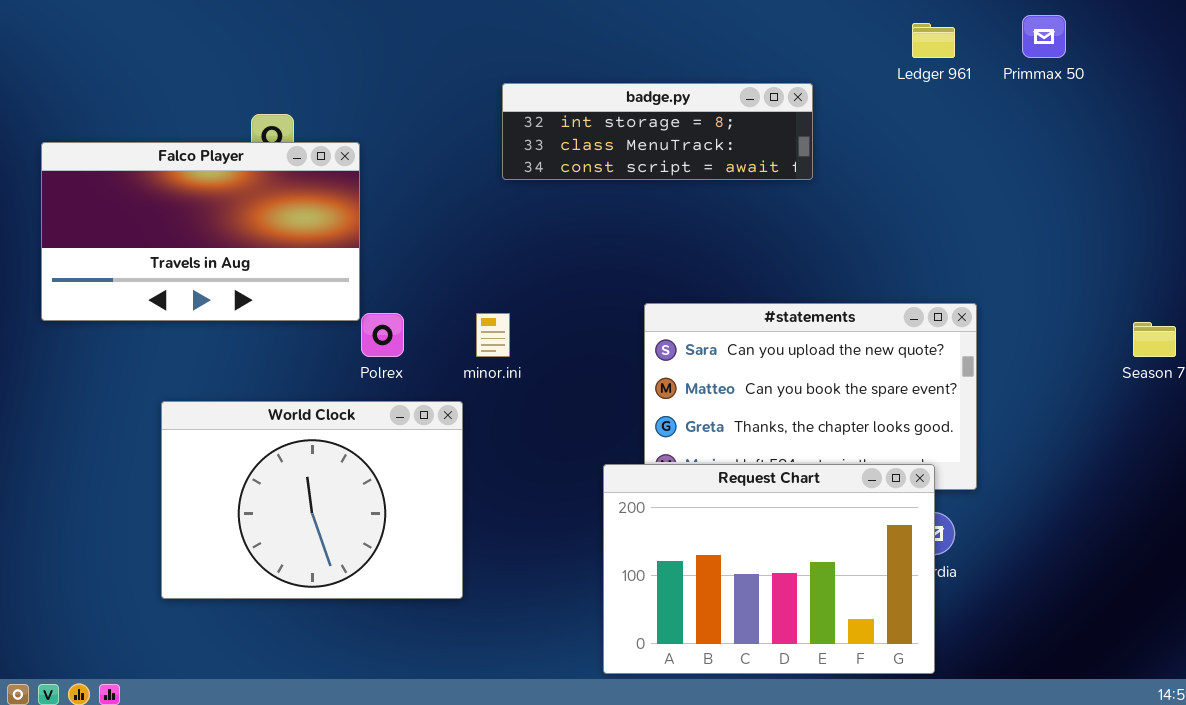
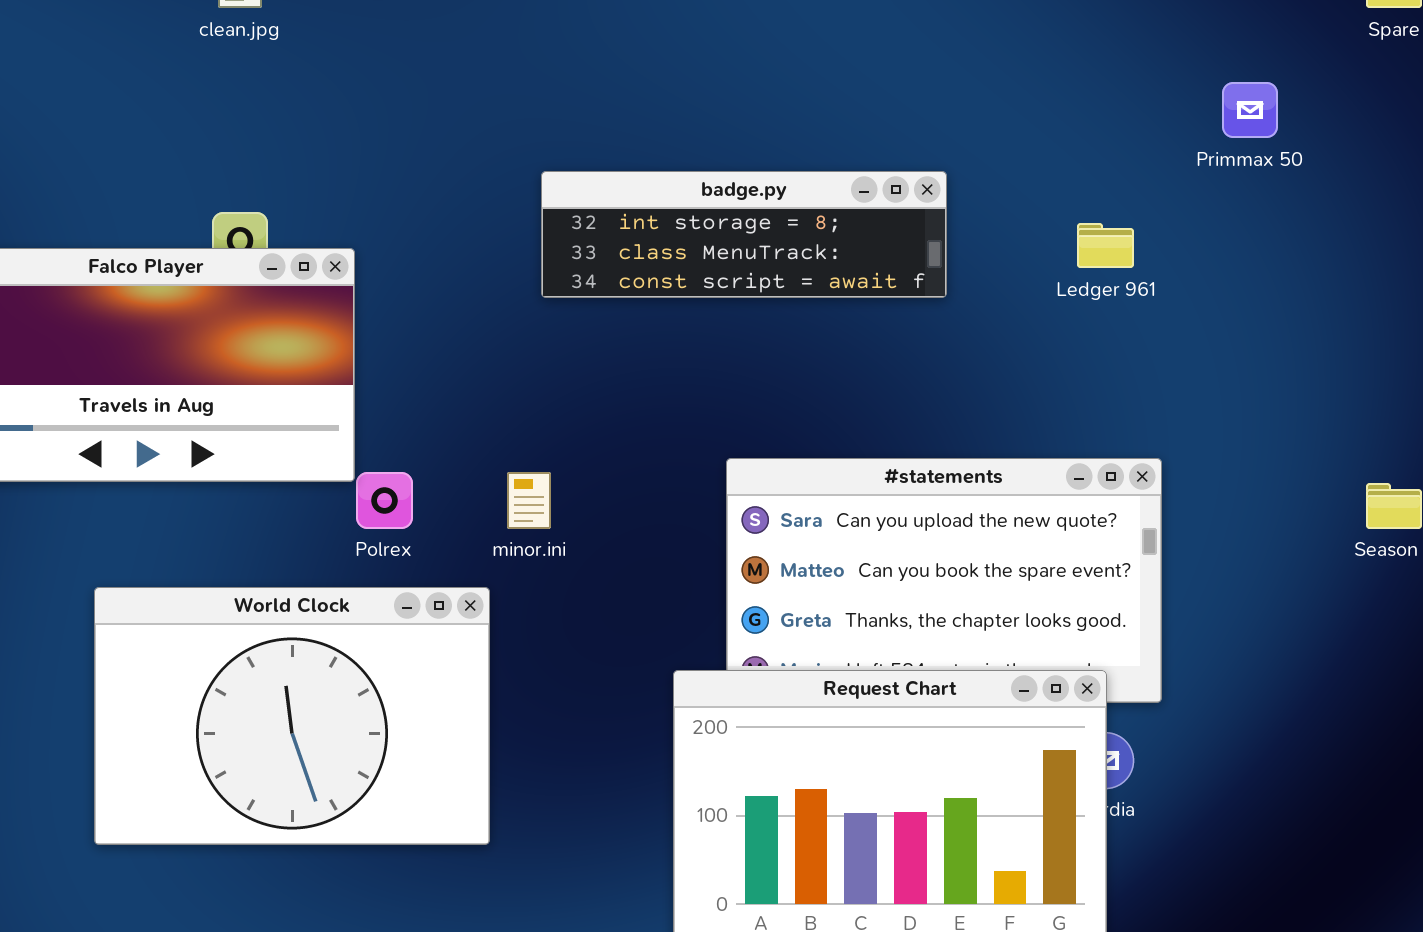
Ledger 961: [912,23,955,58] -> [1077,223,1134,268], moved

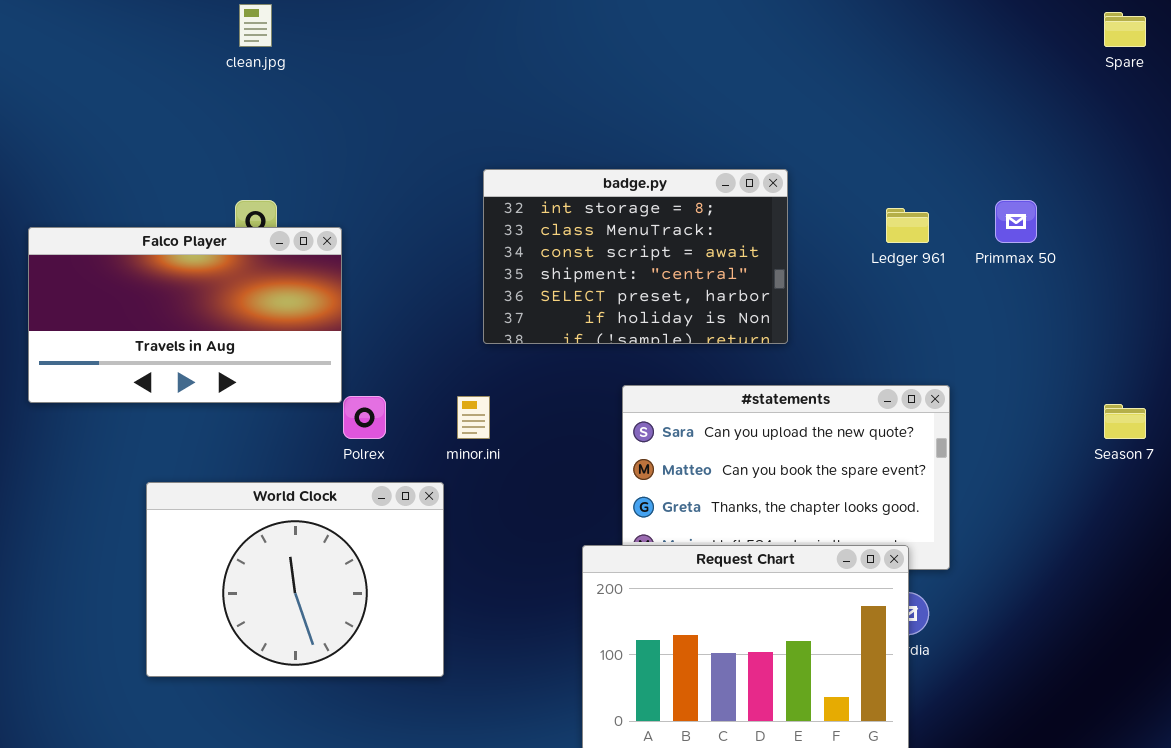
Primmax 50: [1222,82,1278,138] -> [995,200,1037,243], moved
badge.py: [541,171,947,298] -> [483,169,788,344], resized

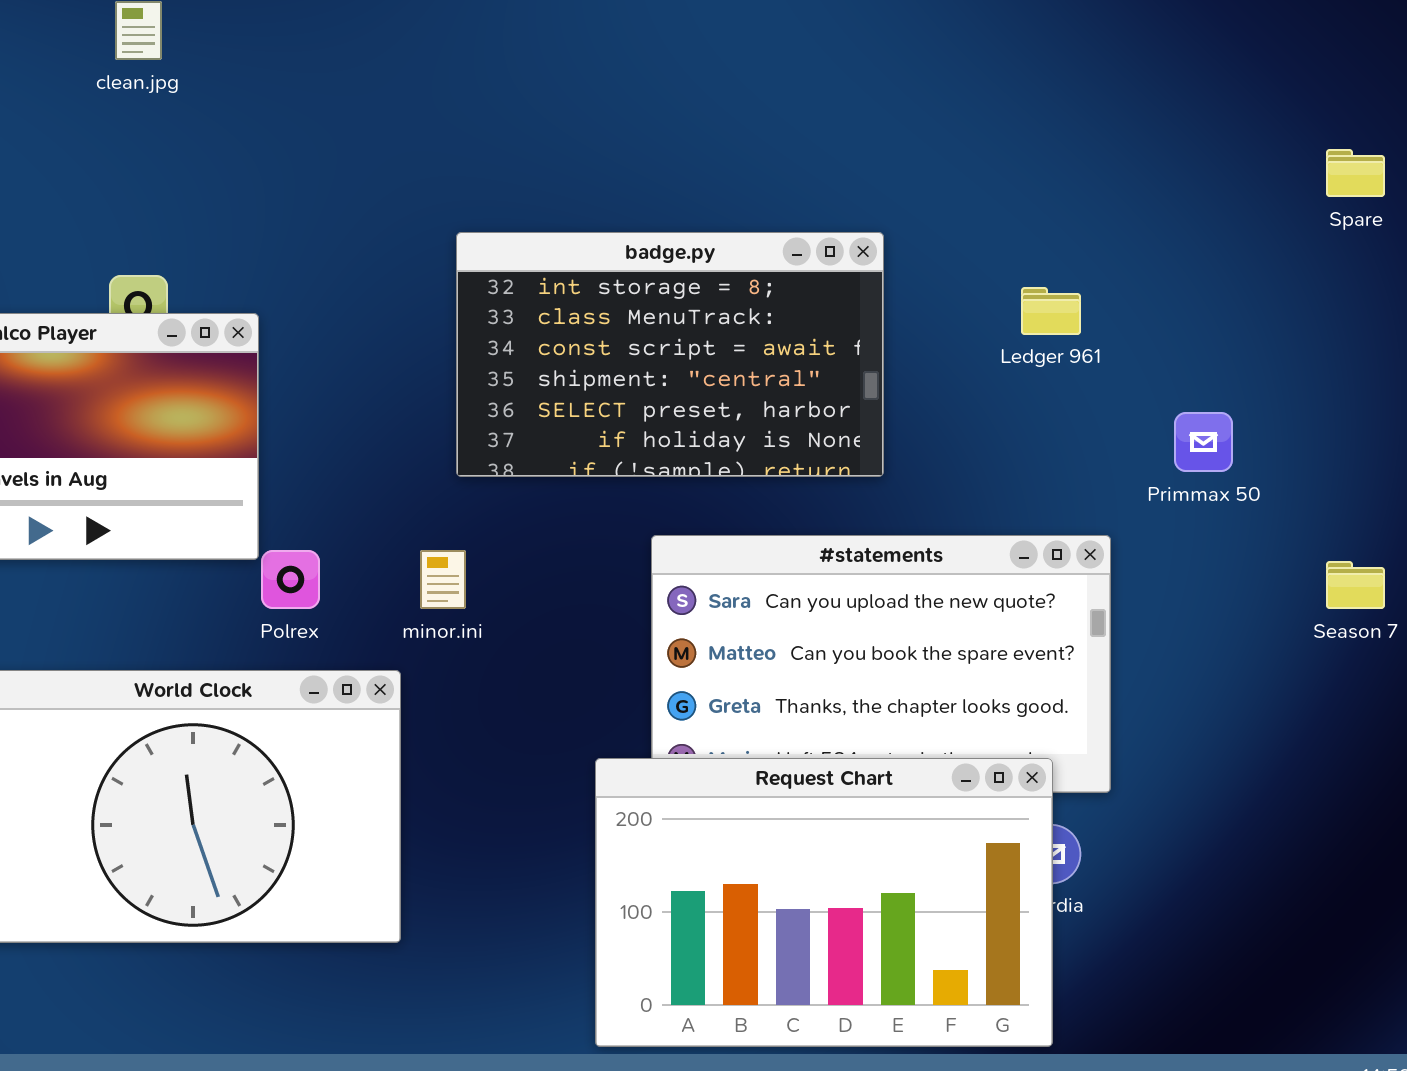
Spare: [1104,12,1146,47] -> [1326,149,1385,197], moved
Primmax 50: [995,200,1037,243] -> [1174,412,1233,472], moved

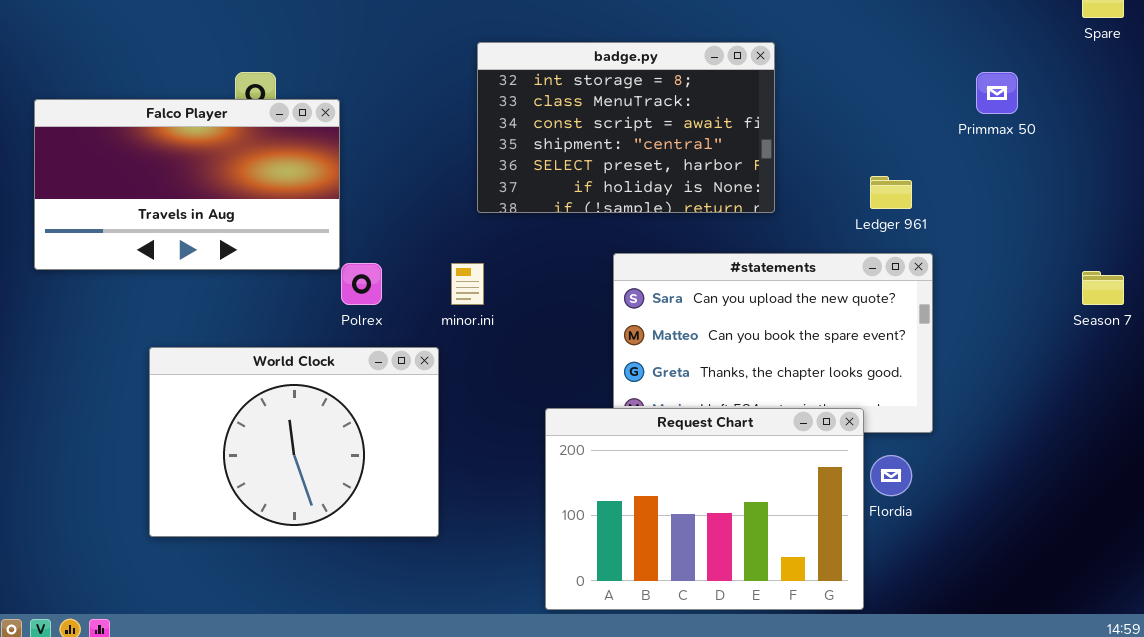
Ledger 961: [1021,287,1081,335] -> [870,176,912,209], moved
Primmax 50: [1174,412,1233,472] -> [976,72,1018,114], moved
Request Chart: [595,758,1053,1047] -> [545,408,864,610], moved

